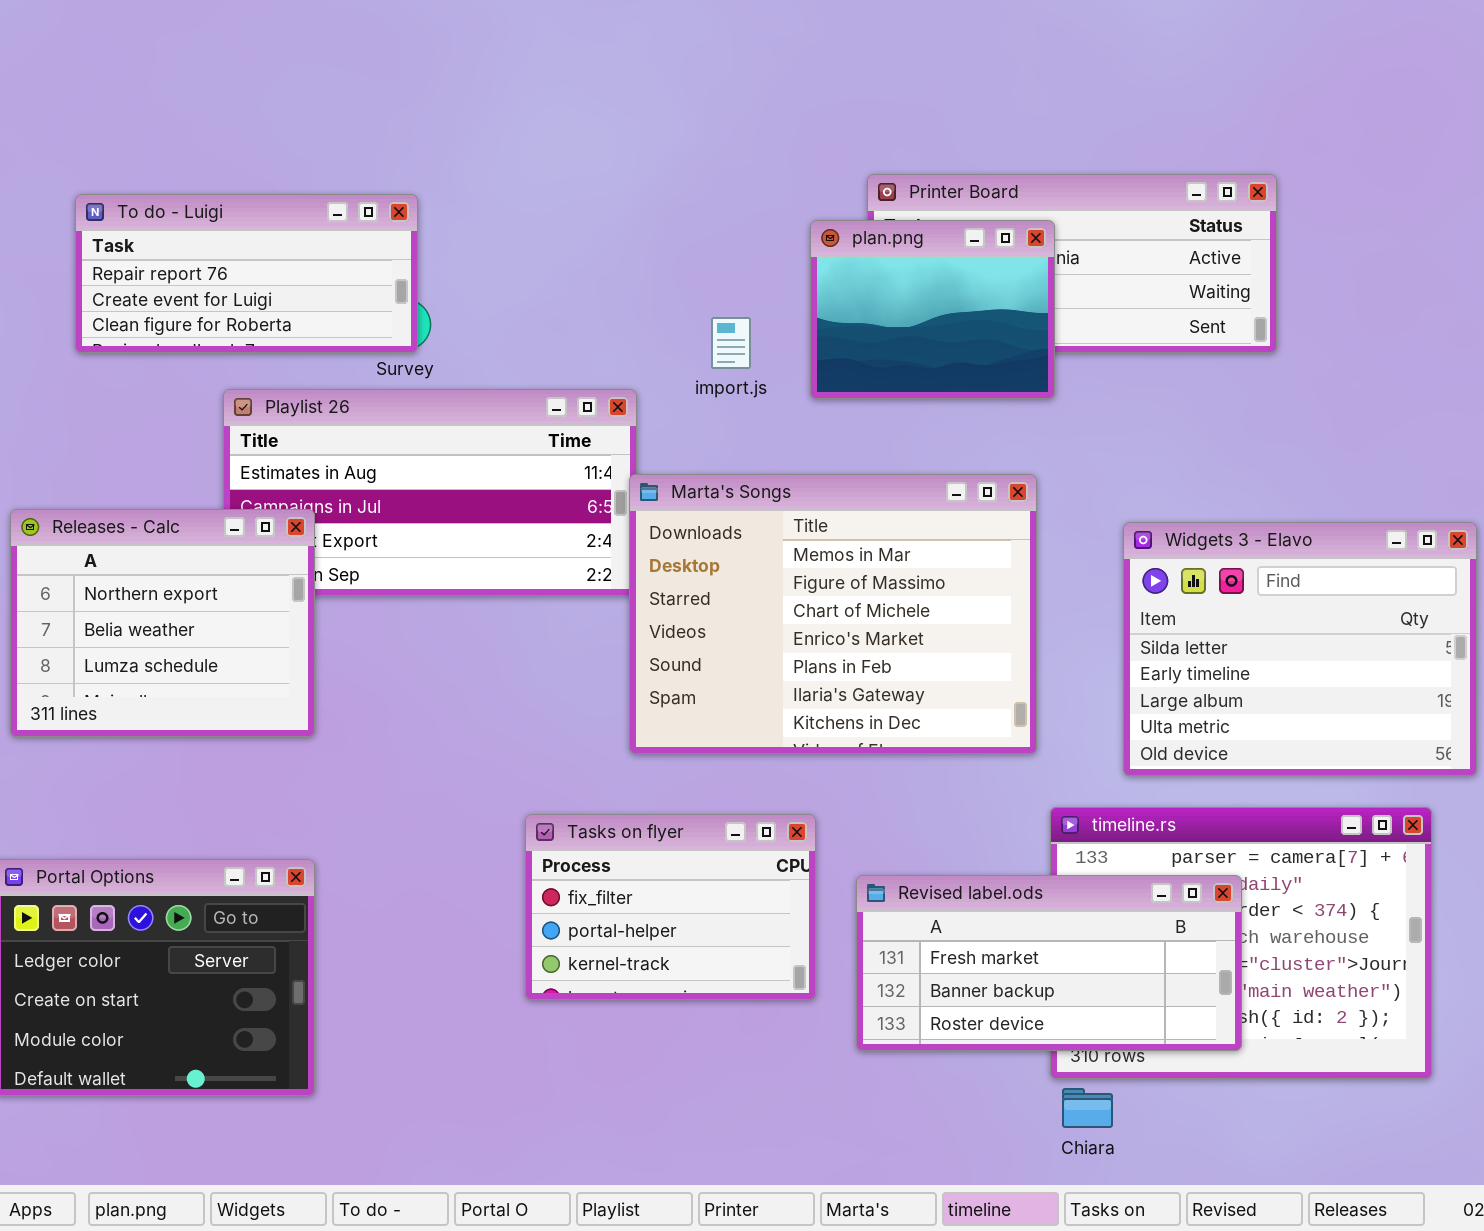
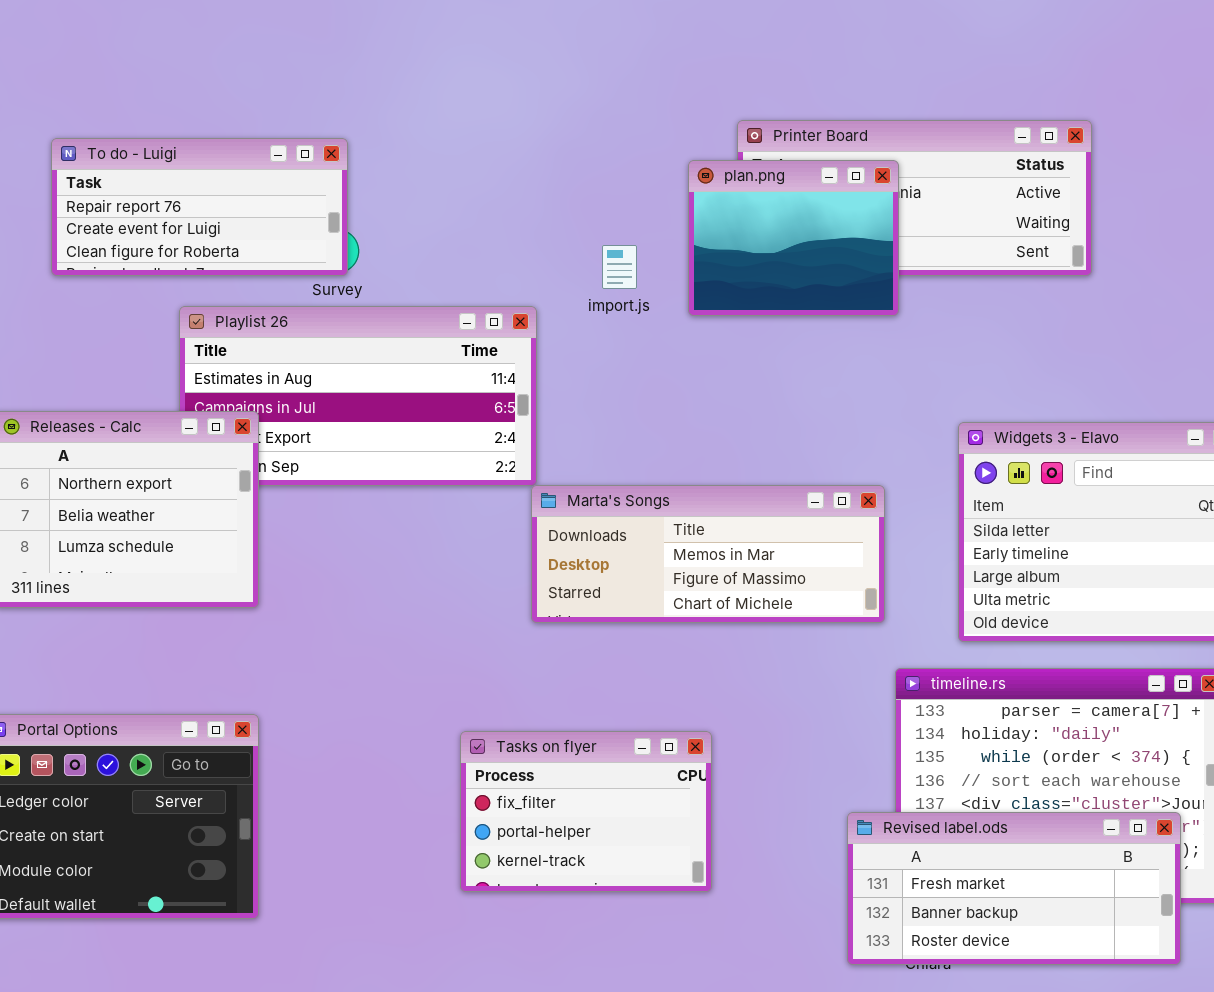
Marta's Songs: [629,474,1037,754] -> [531,485,885,623], resized
Tasks on flyer: [525,814,816,1000] -> [460,731,712,892], moved
Revised label.ods: [856,875,1242,1051] -> [847,812,1181,965], moved

